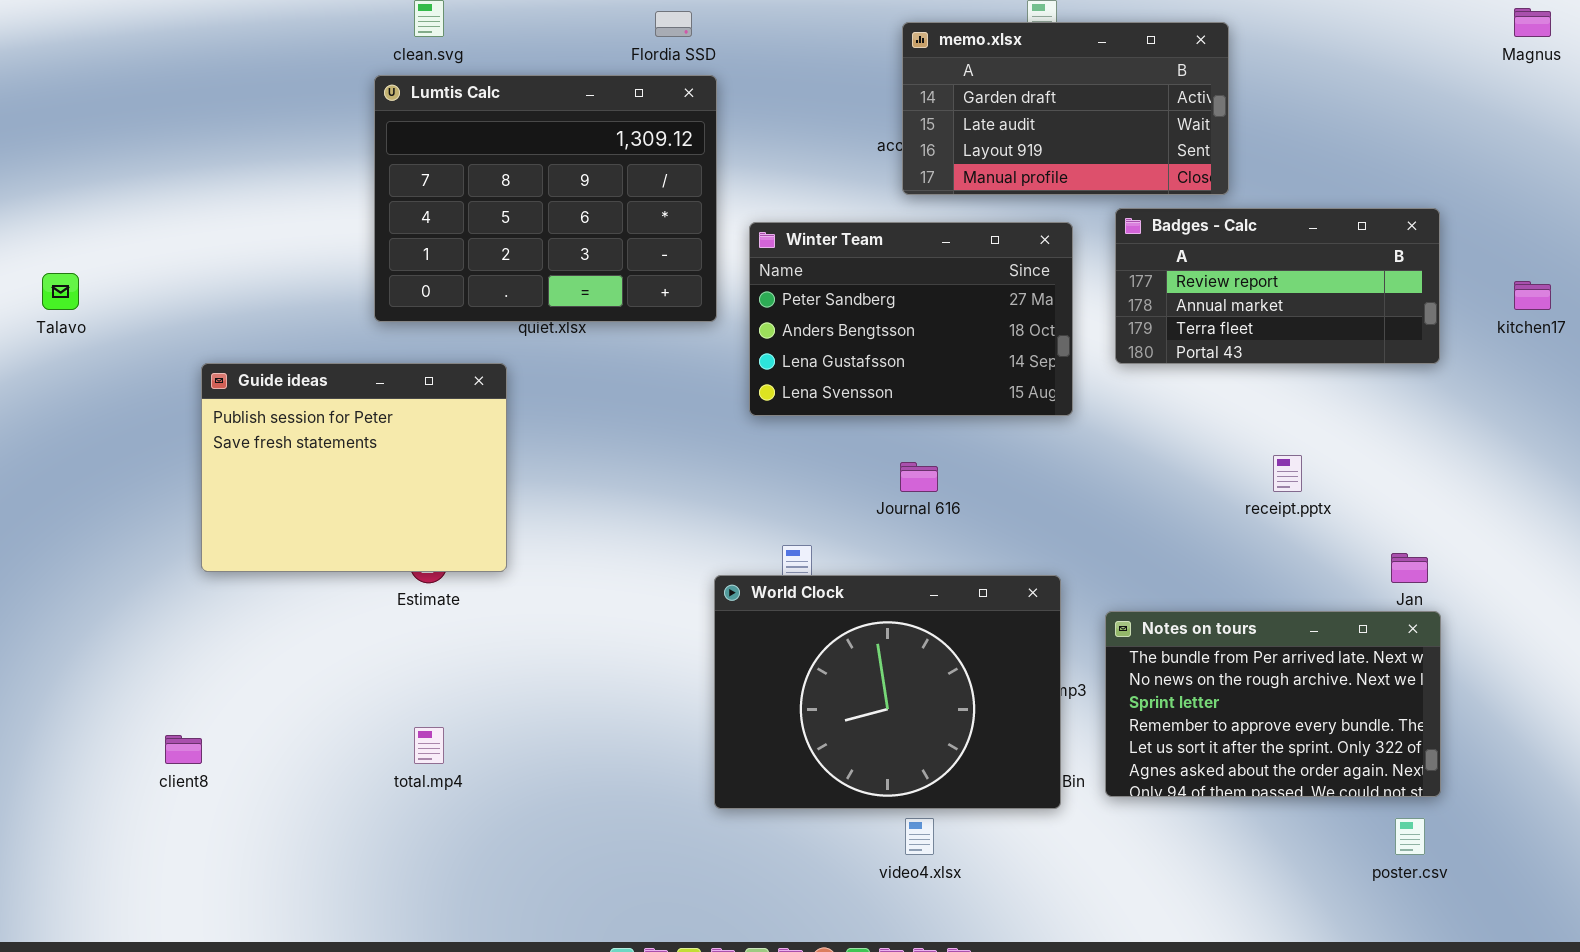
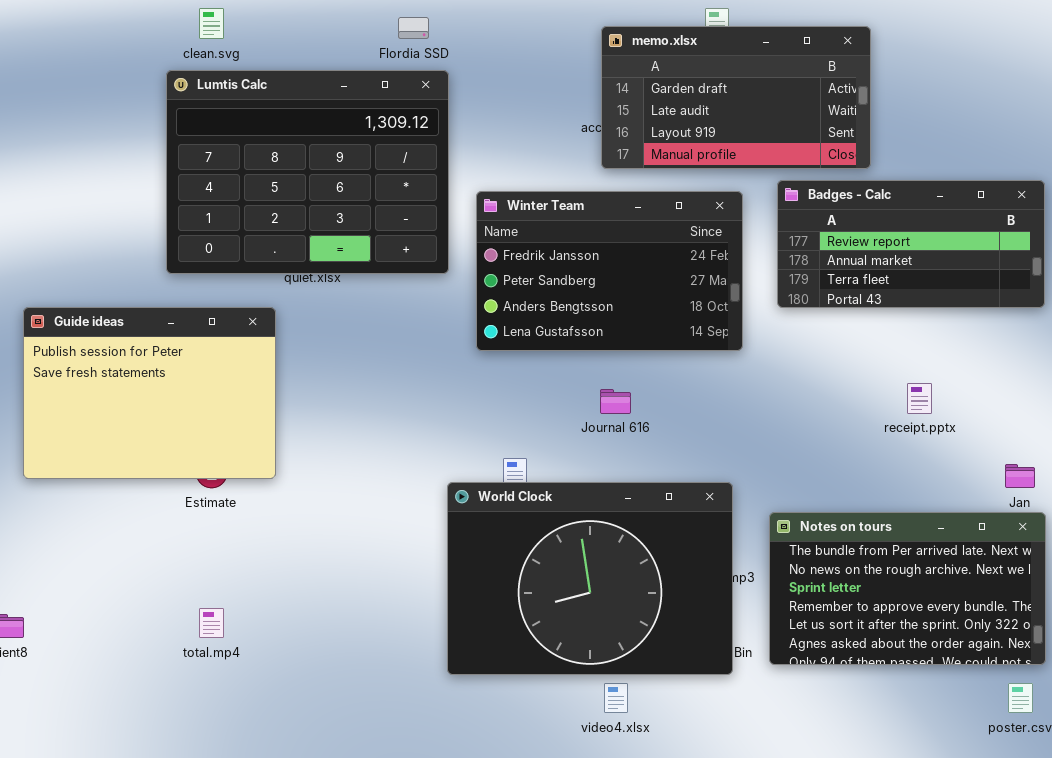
Winter Team: [749,222,1073,416] -> [476,191,743,351], scrolled up 1 row

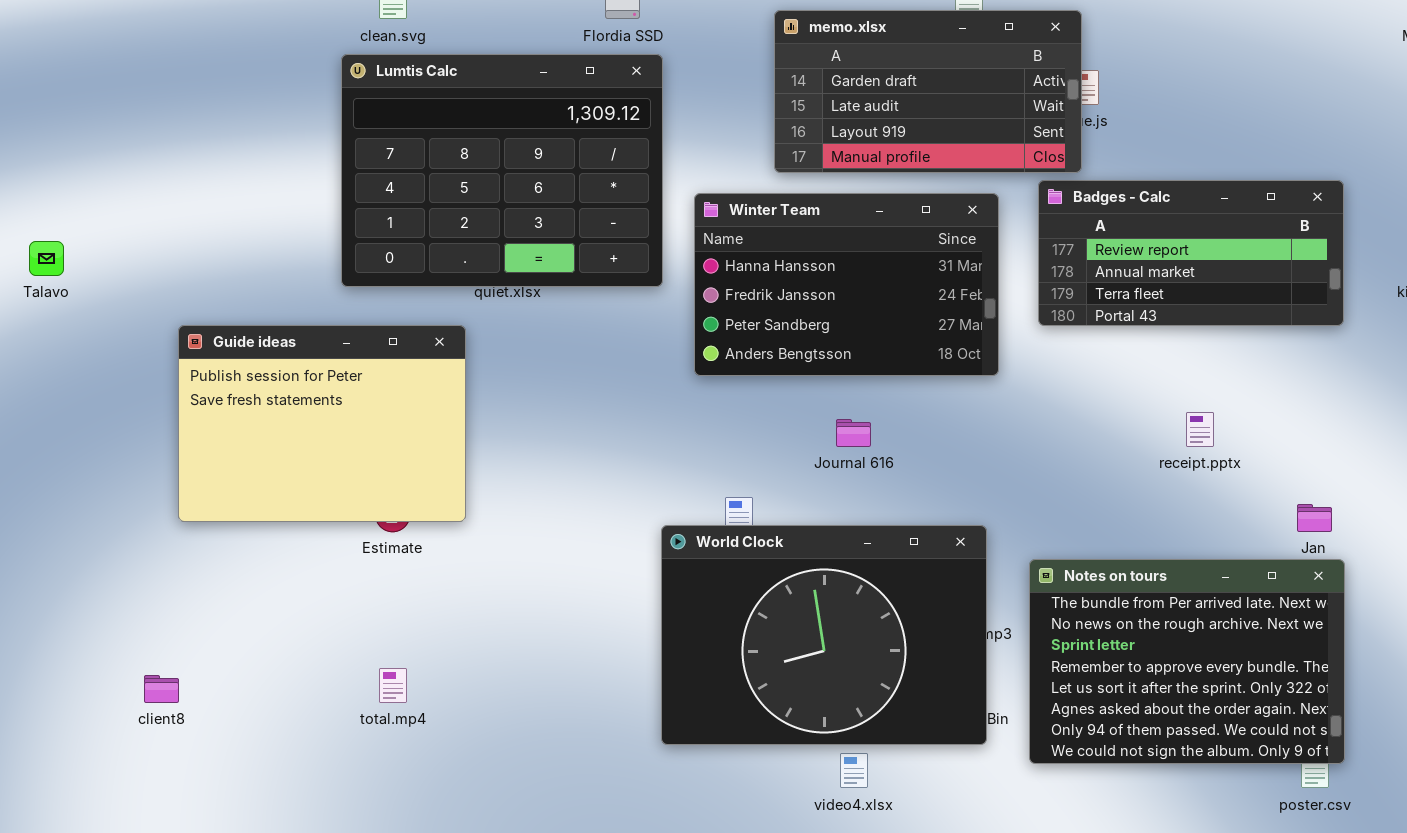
memo.xlsx: [601,26,871,169] -> [774,10,1082,173], moved
Winter Team: [476,191,743,351] -> [694,193,999,376], scrolled up 1 row
Notes on tours: [769,512,1046,665] -> [1029,559,1345,764], resized

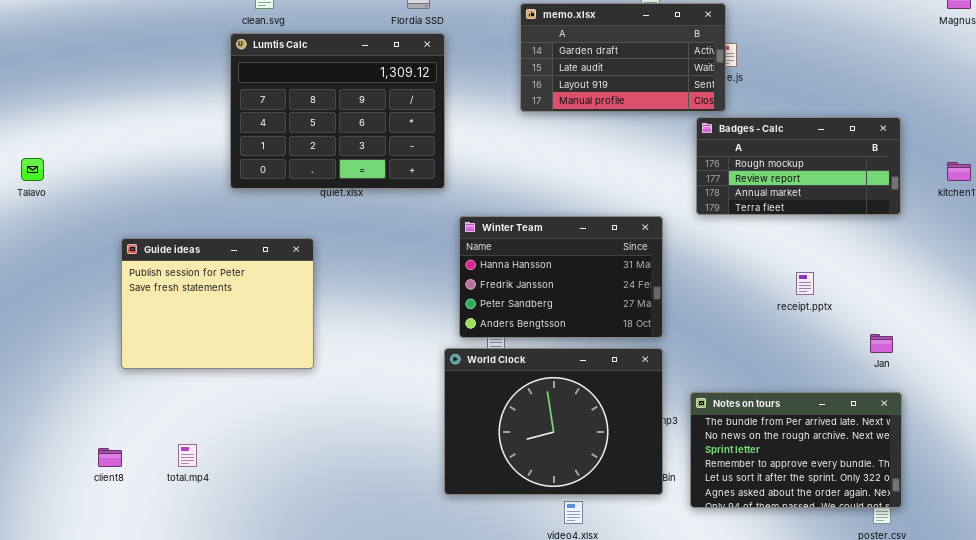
Badges - Calc: [1038,180,1344,326] -> [696,117,901,215], scrolled up 1 row
Winter Team: [694,193,999,376] -> [459,216,663,338], moved
Guide ideas: [178,325,466,522] -> [121,238,314,369], moved
Notes on tours: [1029,559,1345,764] -> [690,392,902,508], resized
total.mp4: [379,668,407,703] -> [178,444,197,467], moved

